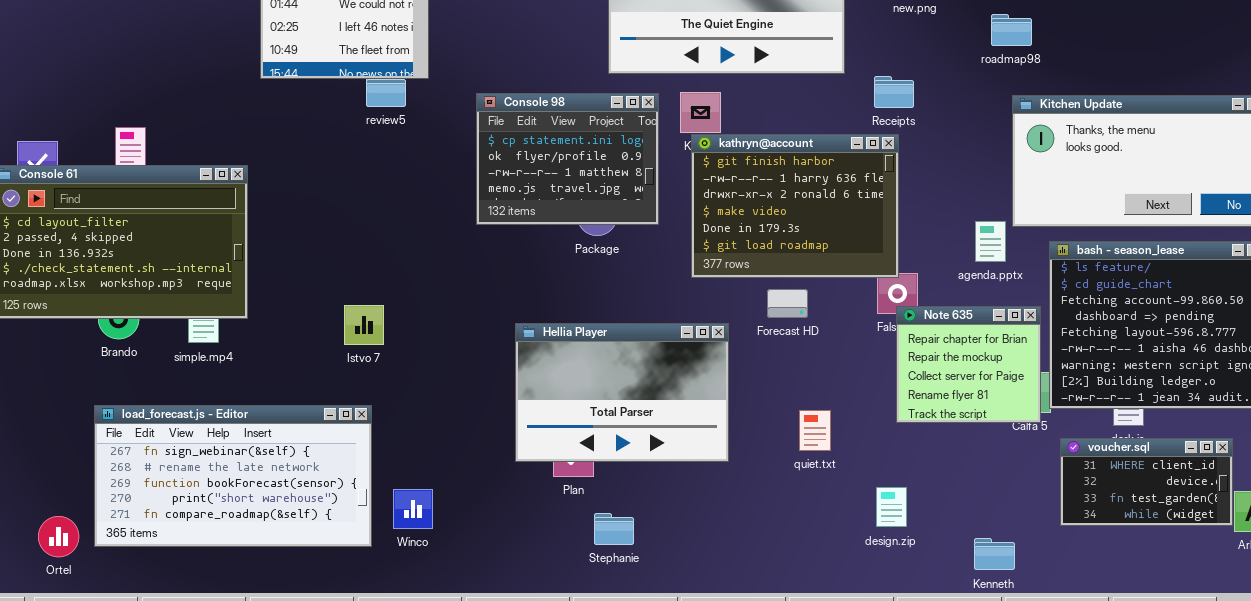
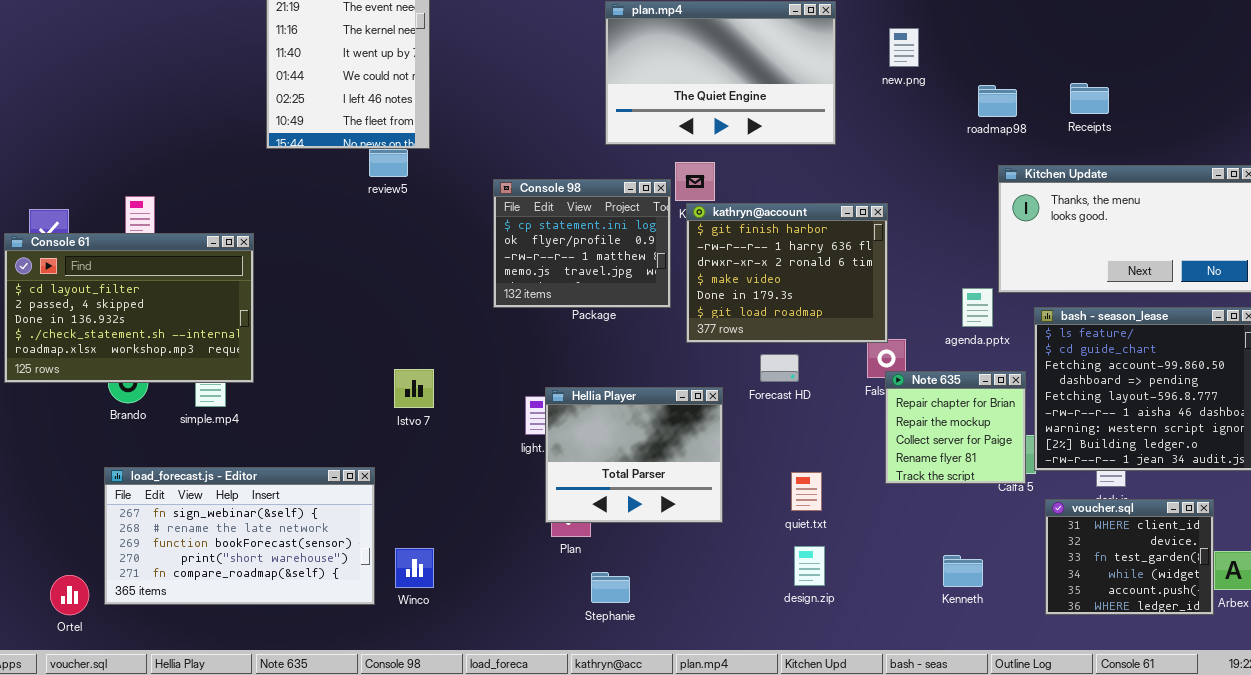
Receipts: [874,76,914,108] -> [1070,83,1109,114], moved
Console 98: [476,93,659,225] -> [493,179,671,308], moved
Istvo 7: [344,305,384,345] -> [394,369,434,408], moved
Hellia Player: [515,323,729,462] -> [545,387,723,523], resized
voucher.sql: [1060,438,1233,526] -> [1045,499,1214,615], resized
design.zip: [876,487,907,527] -> [794,546,825,586], moved
Kenneth: [974,538,1015,570] -> [943,555,983,587], moved

